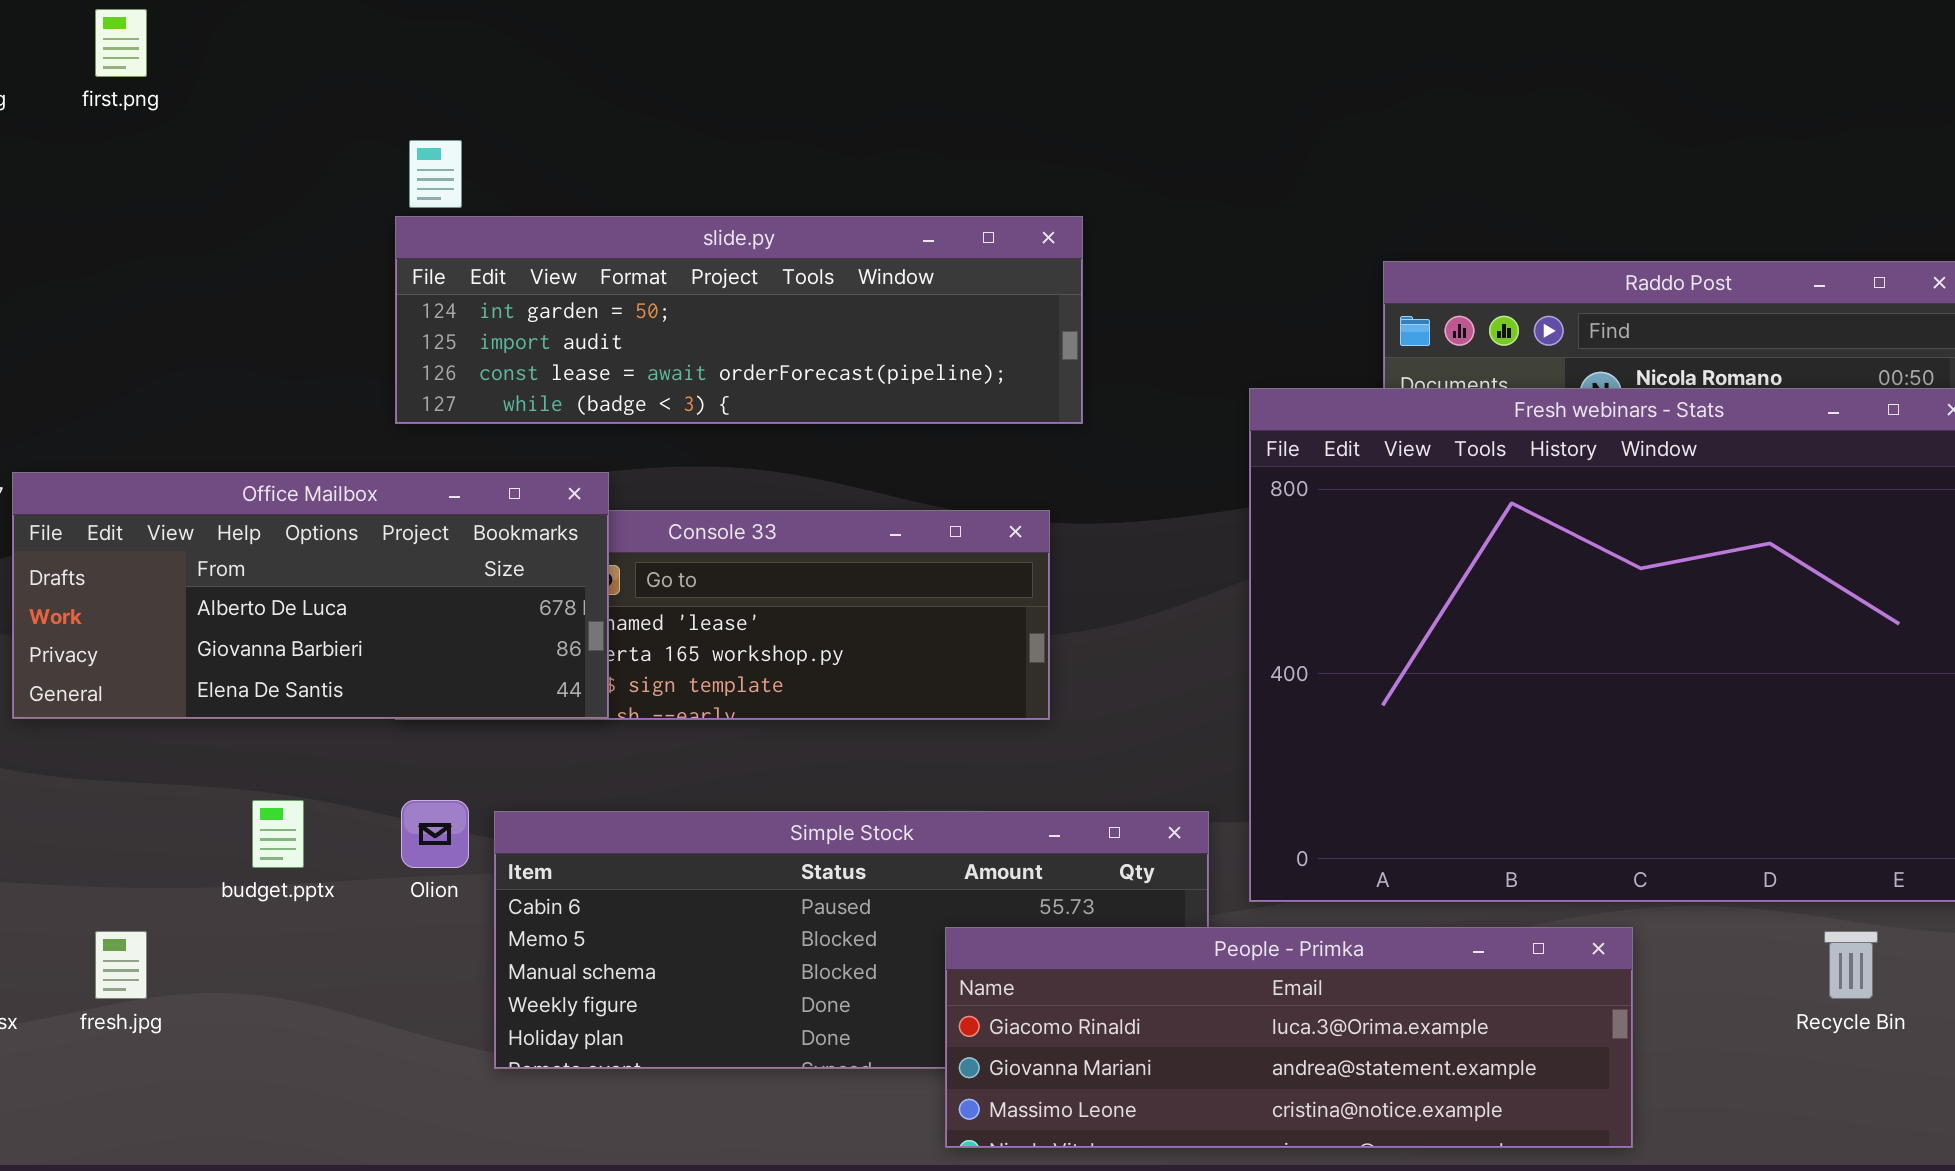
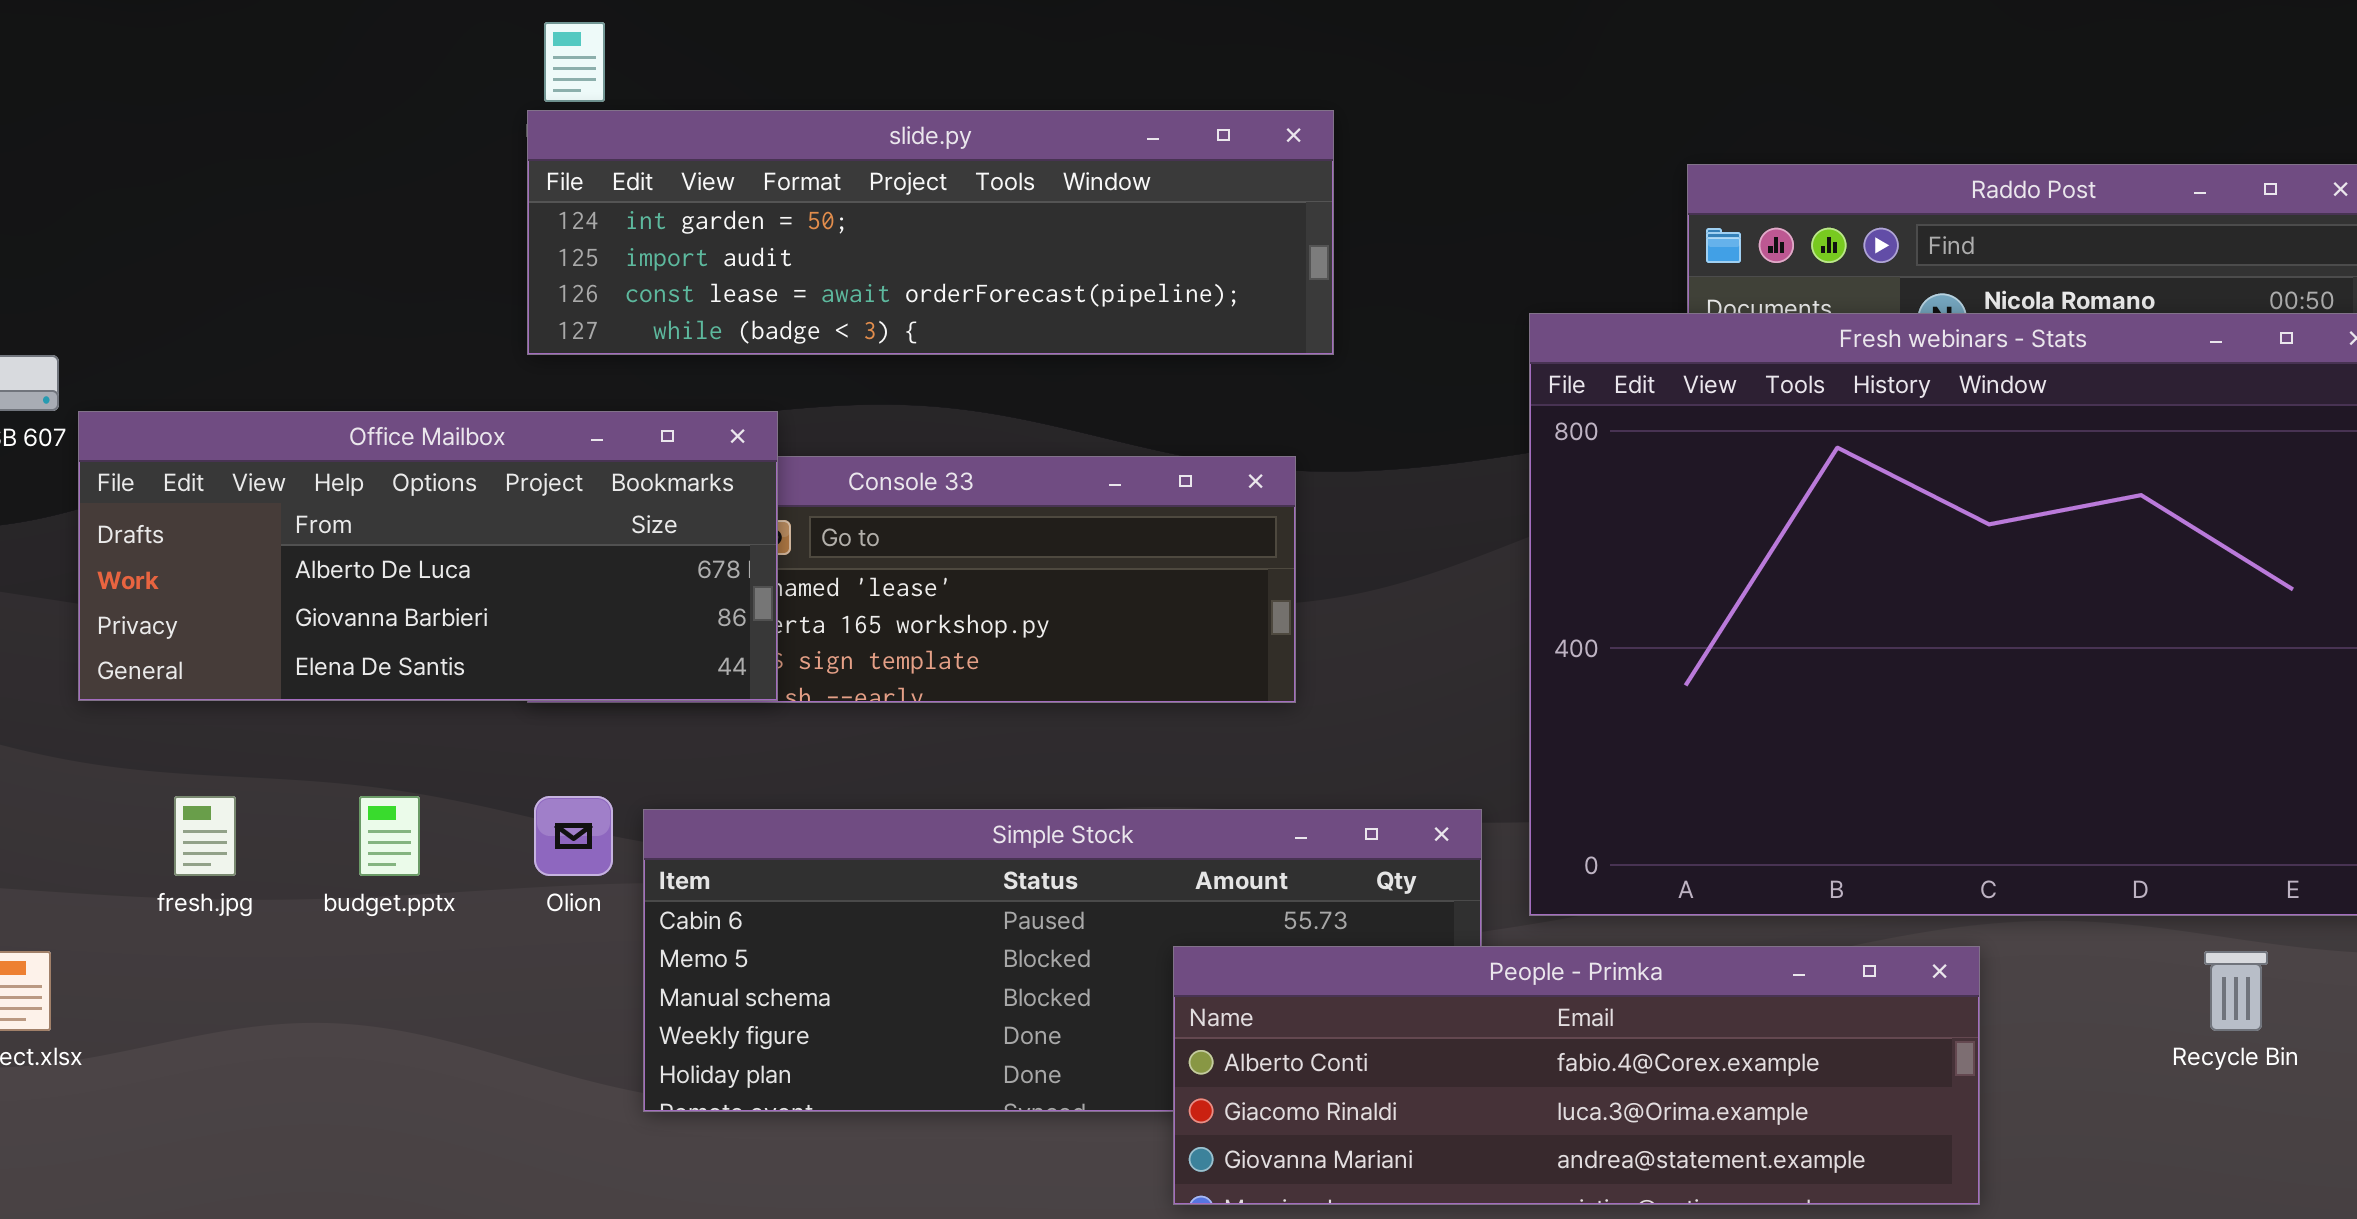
People - Primka: [945,927,1633,1148] -> [1173,946,1980,1205], scrolled up 1 row
fresh.jpg: [95,931,147,999] -> [174,796,236,876], moved

